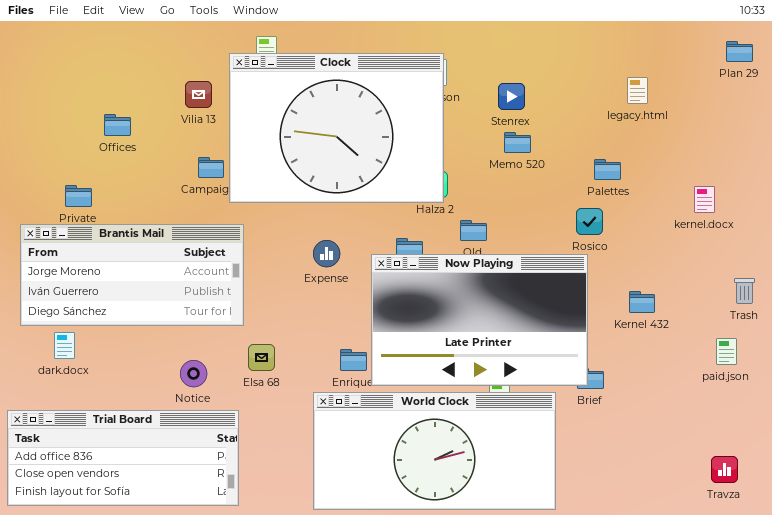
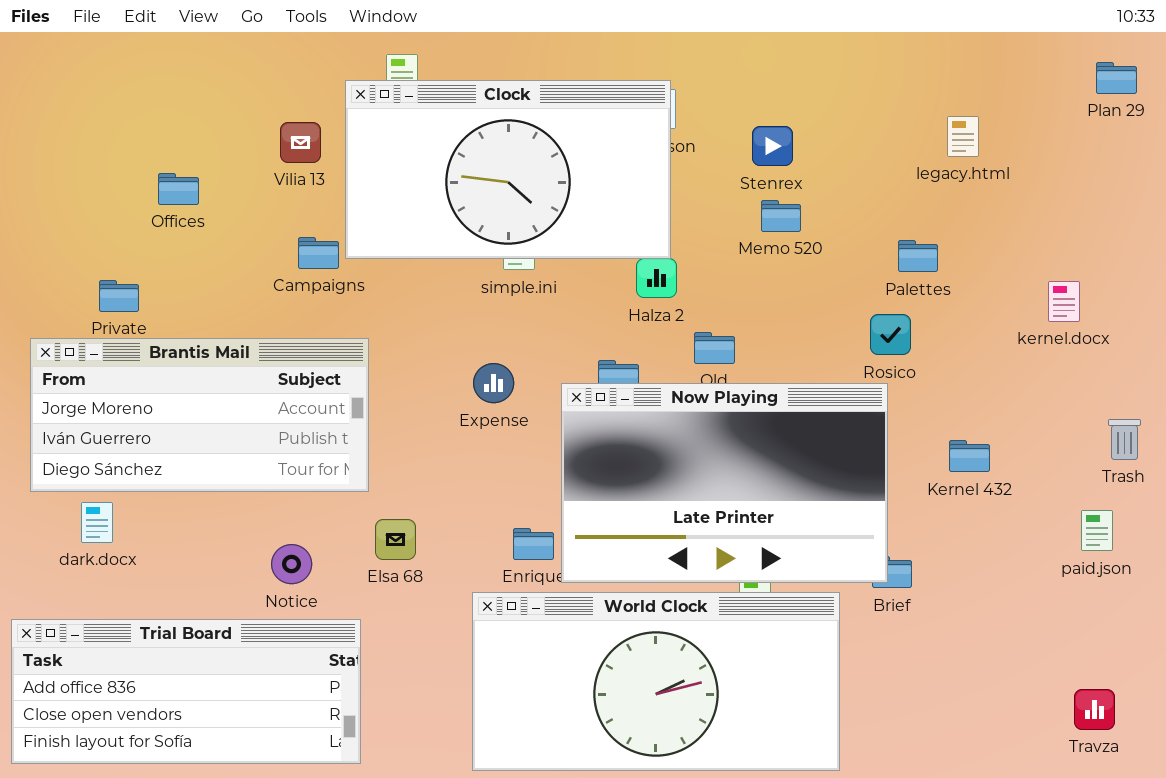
Clock: [229,53,444,203] -> [345,80,671,259], resized

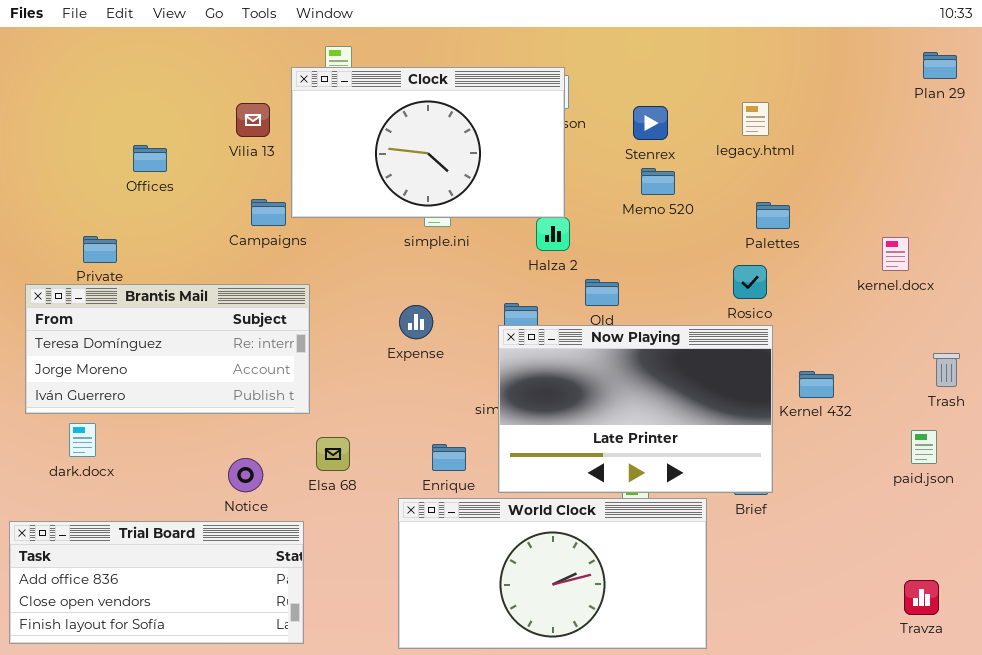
legacy.html: [947,116,979,157] -> [742,102,769,136], moved
Brantis Mail: [30,338,369,492] -> [25,284,310,414], scrolled up 1 row
Now Playing: [561,383,888,583] -> [498,325,773,493], moved

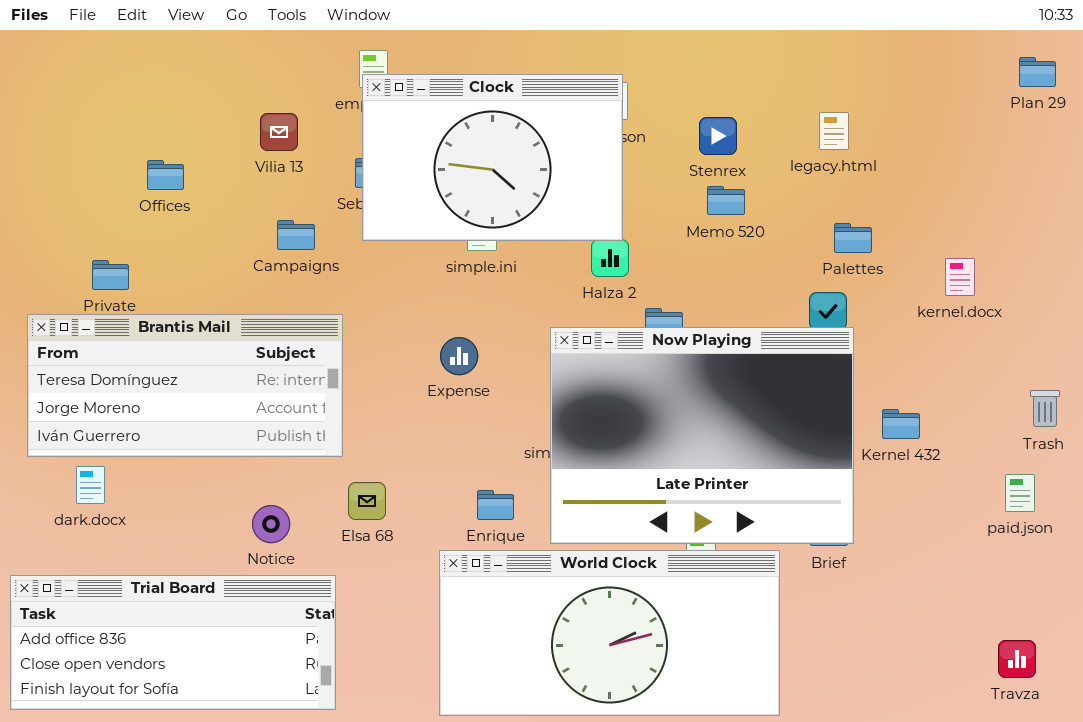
Clock: [291,67,565,218] -> [362,74,623,241], resized
kernel.docx: [882,237,909,271] -> [945,258,975,296], moved
Now Playing: [498,325,773,493] -> [550,327,854,544], resized

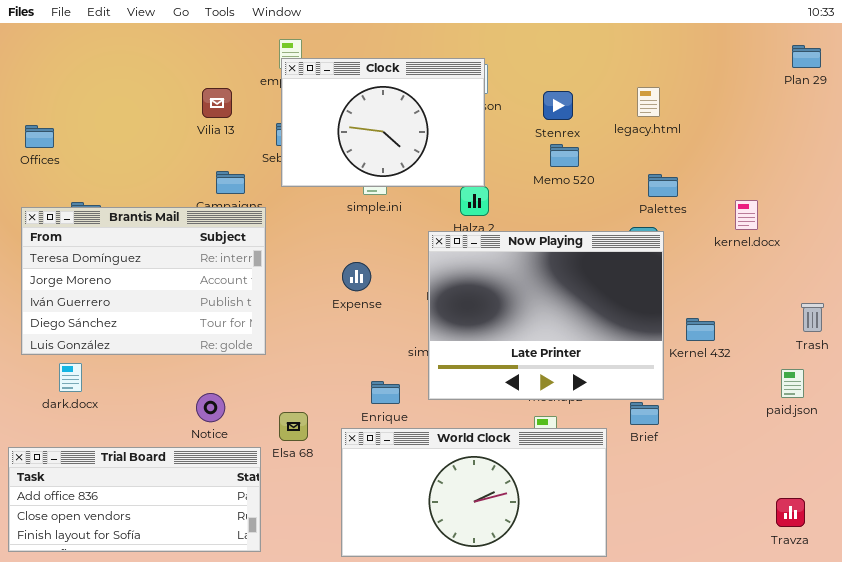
Offices: [147,160,184,190] -> [25,125,54,148], moved
Brantis Mail: [27,314,343,457] -> [21,207,266,355], resized
Now Playing: [550,327,854,544] -> [428,231,664,400], moved
Elsa 68: [348,482,386,520] -> [279,412,308,441], moved

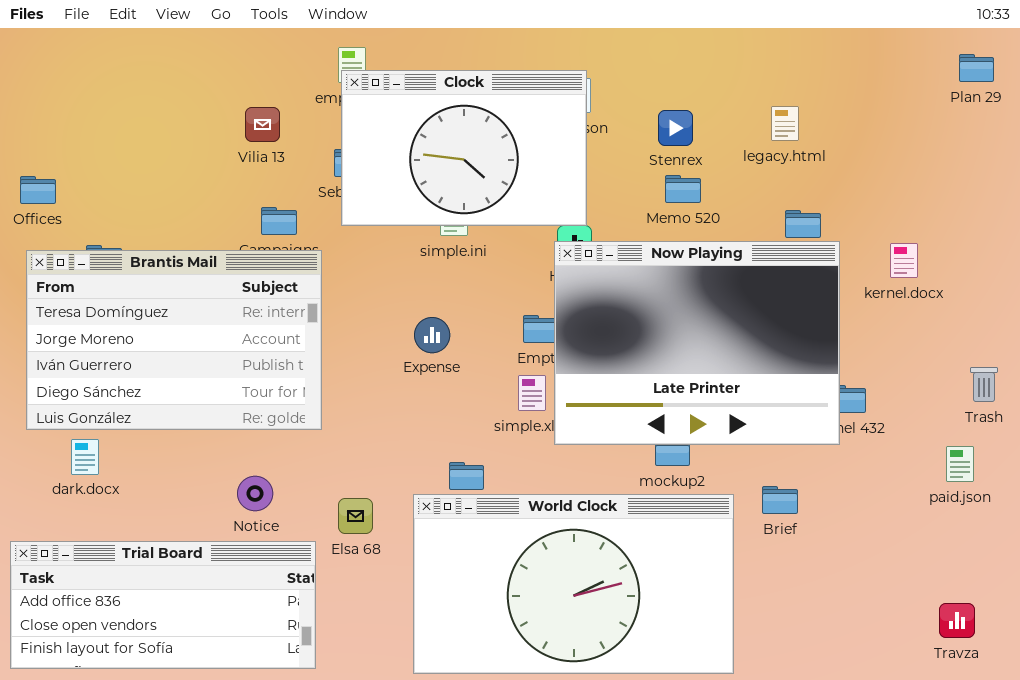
Offices: [25,125,54,148] -> [20,176,56,204], moved
Now Playing: [428,231,664,400] -> [554,241,840,445], moved
World Clock: [341,428,607,557] -> [413,494,734,674], resized

